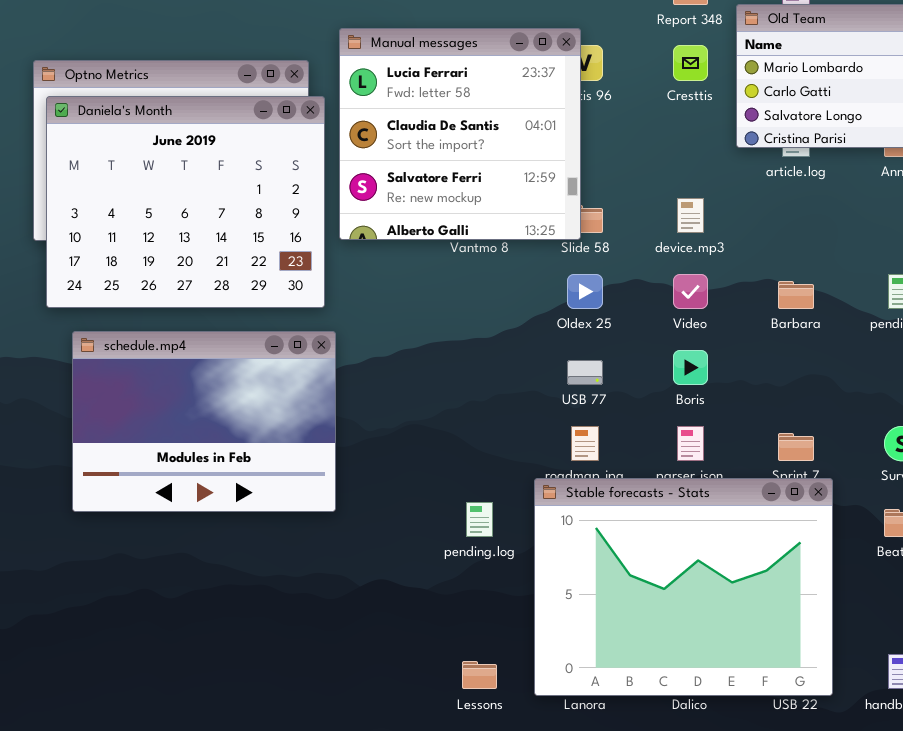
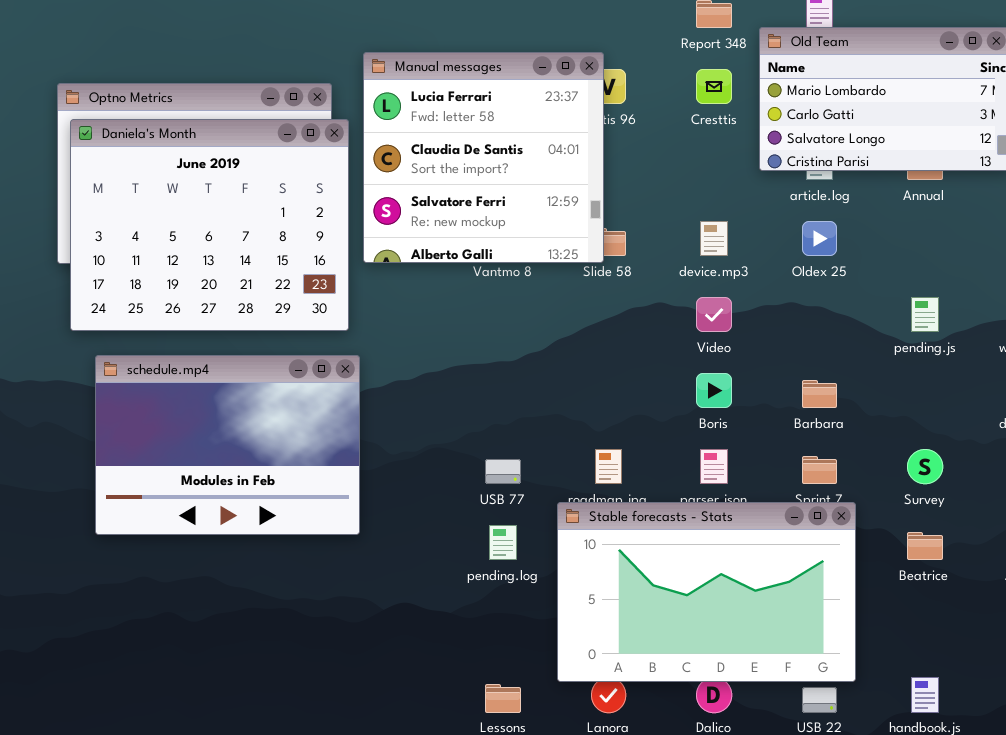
Oldex 25: [567,274,603,309] -> [802,221,837,256], moved
Barbara: [778,281,814,309] -> [802,380,837,408], moved
USB 77: [567,360,603,385] -> [485,459,521,484], moved
Stable forecasts - Stats: [534,478,833,696] -> [557,502,856,682], resized

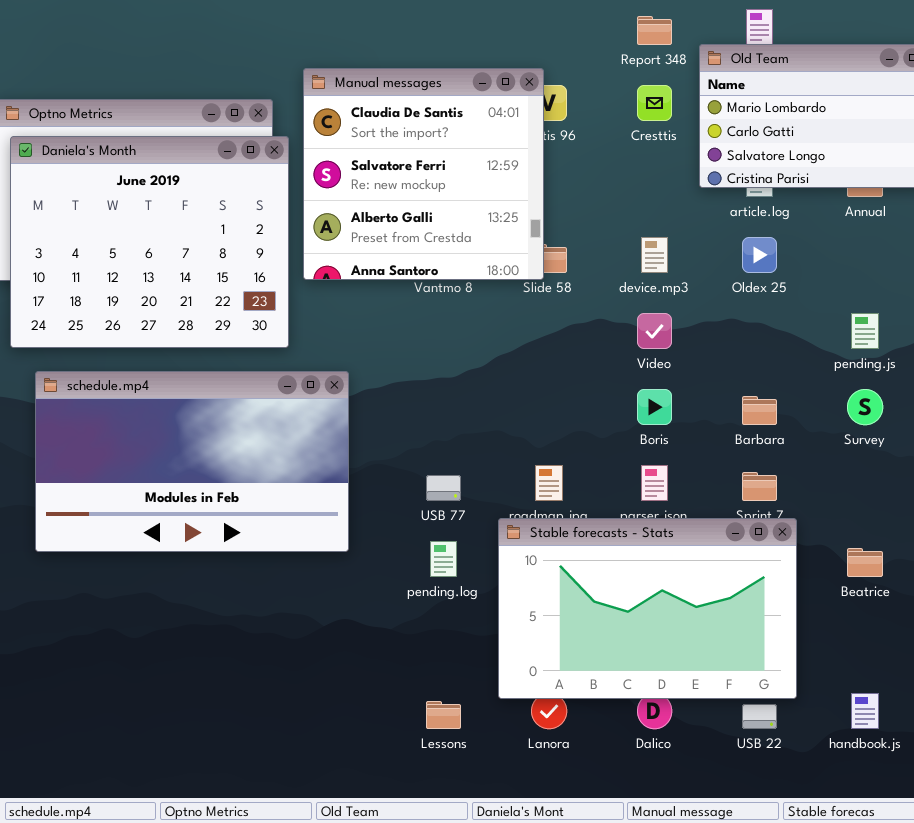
Manual messages: [363,52,604,263] -> [303,68,544,280], scrolled down 1 row
schedule.mp4: [95,355,360,535] -> [35,371,349,552], resized
Survey: [907,449,943,484] -> [847,389,883,425], moved

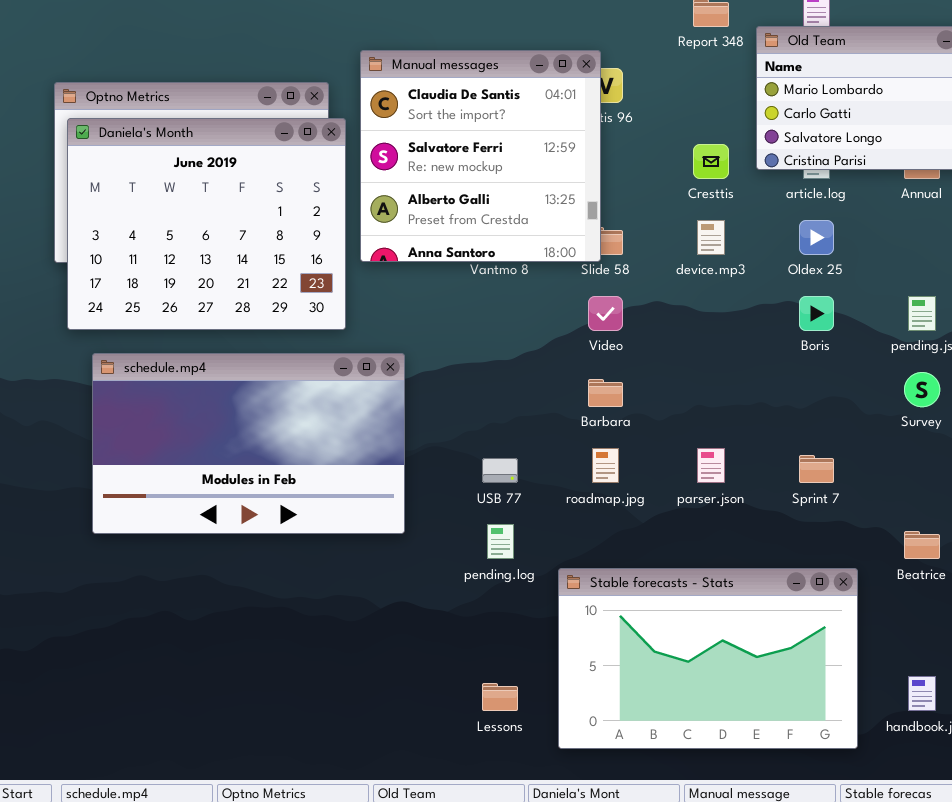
Cresttis: [637,85,672,121] -> [693,144,729,179], moved
Video: [637,313,672,349] -> [588,296,623,331], moved
Boris: [637,389,672,425] -> [799,296,834,331], moved
Barbara: [742,396,777,425] -> [588,379,623,407], moved
Stable forecasts - Stats: [498,518,797,699] -> [558,568,858,749], moved

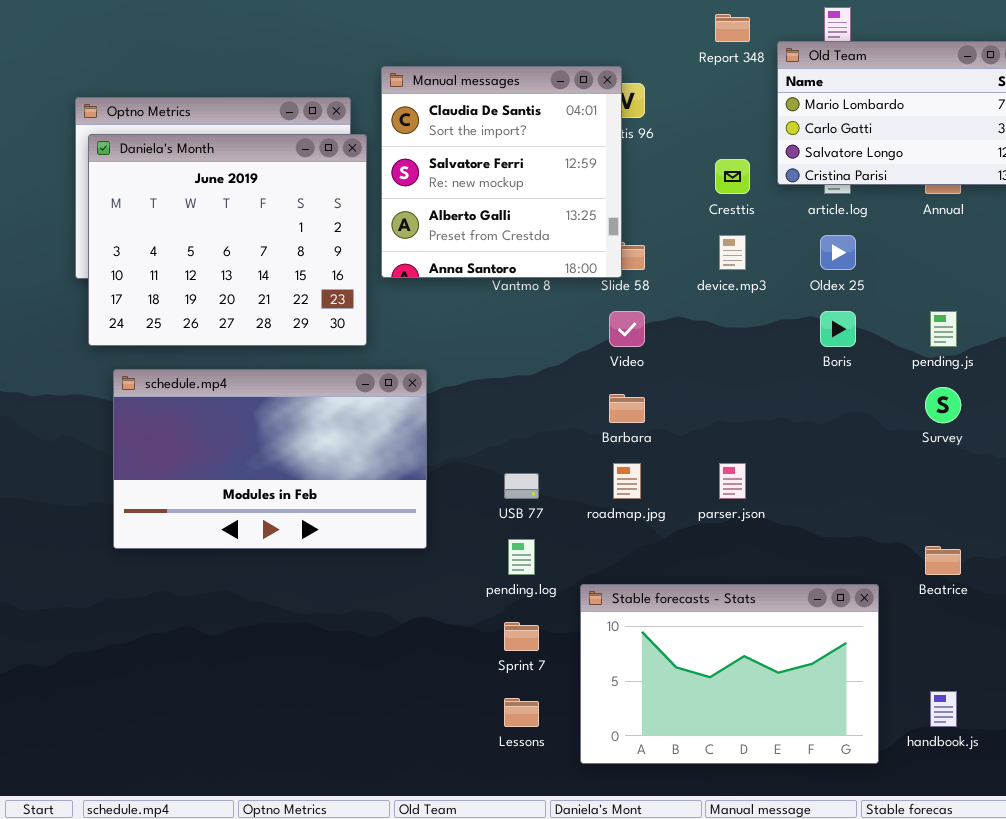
Sprint 7: [799,455,834,483] -> [504,622,539,651], moved

